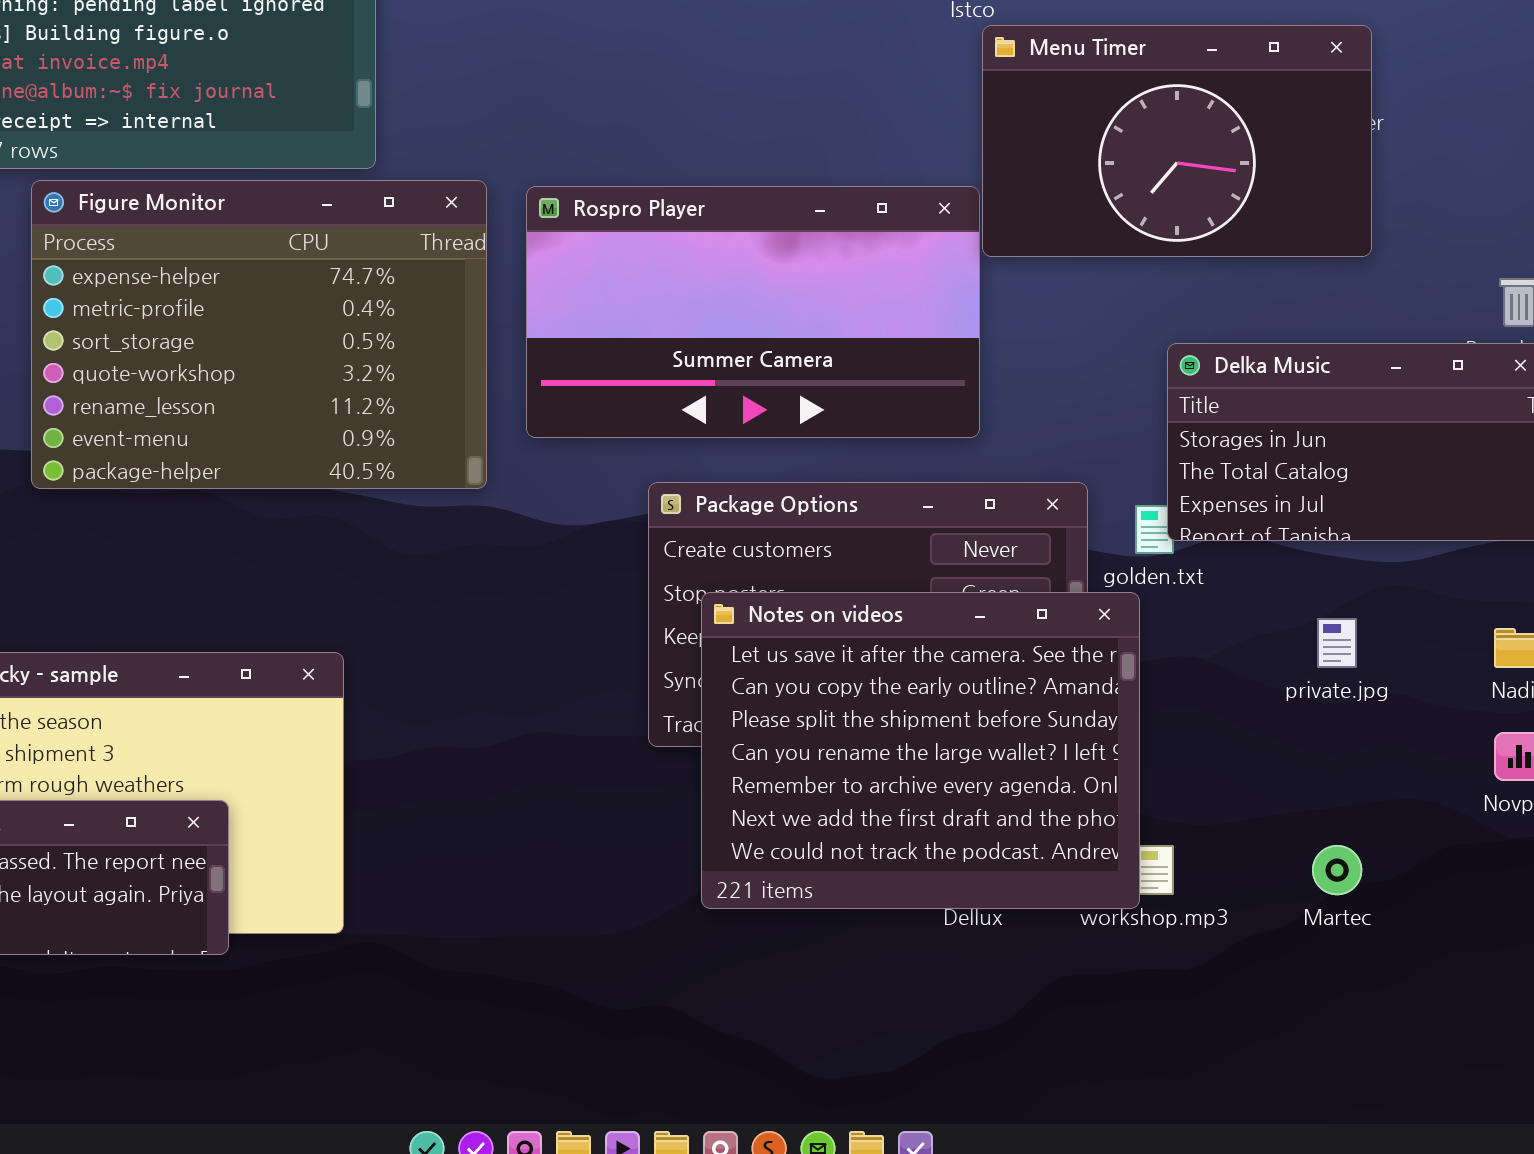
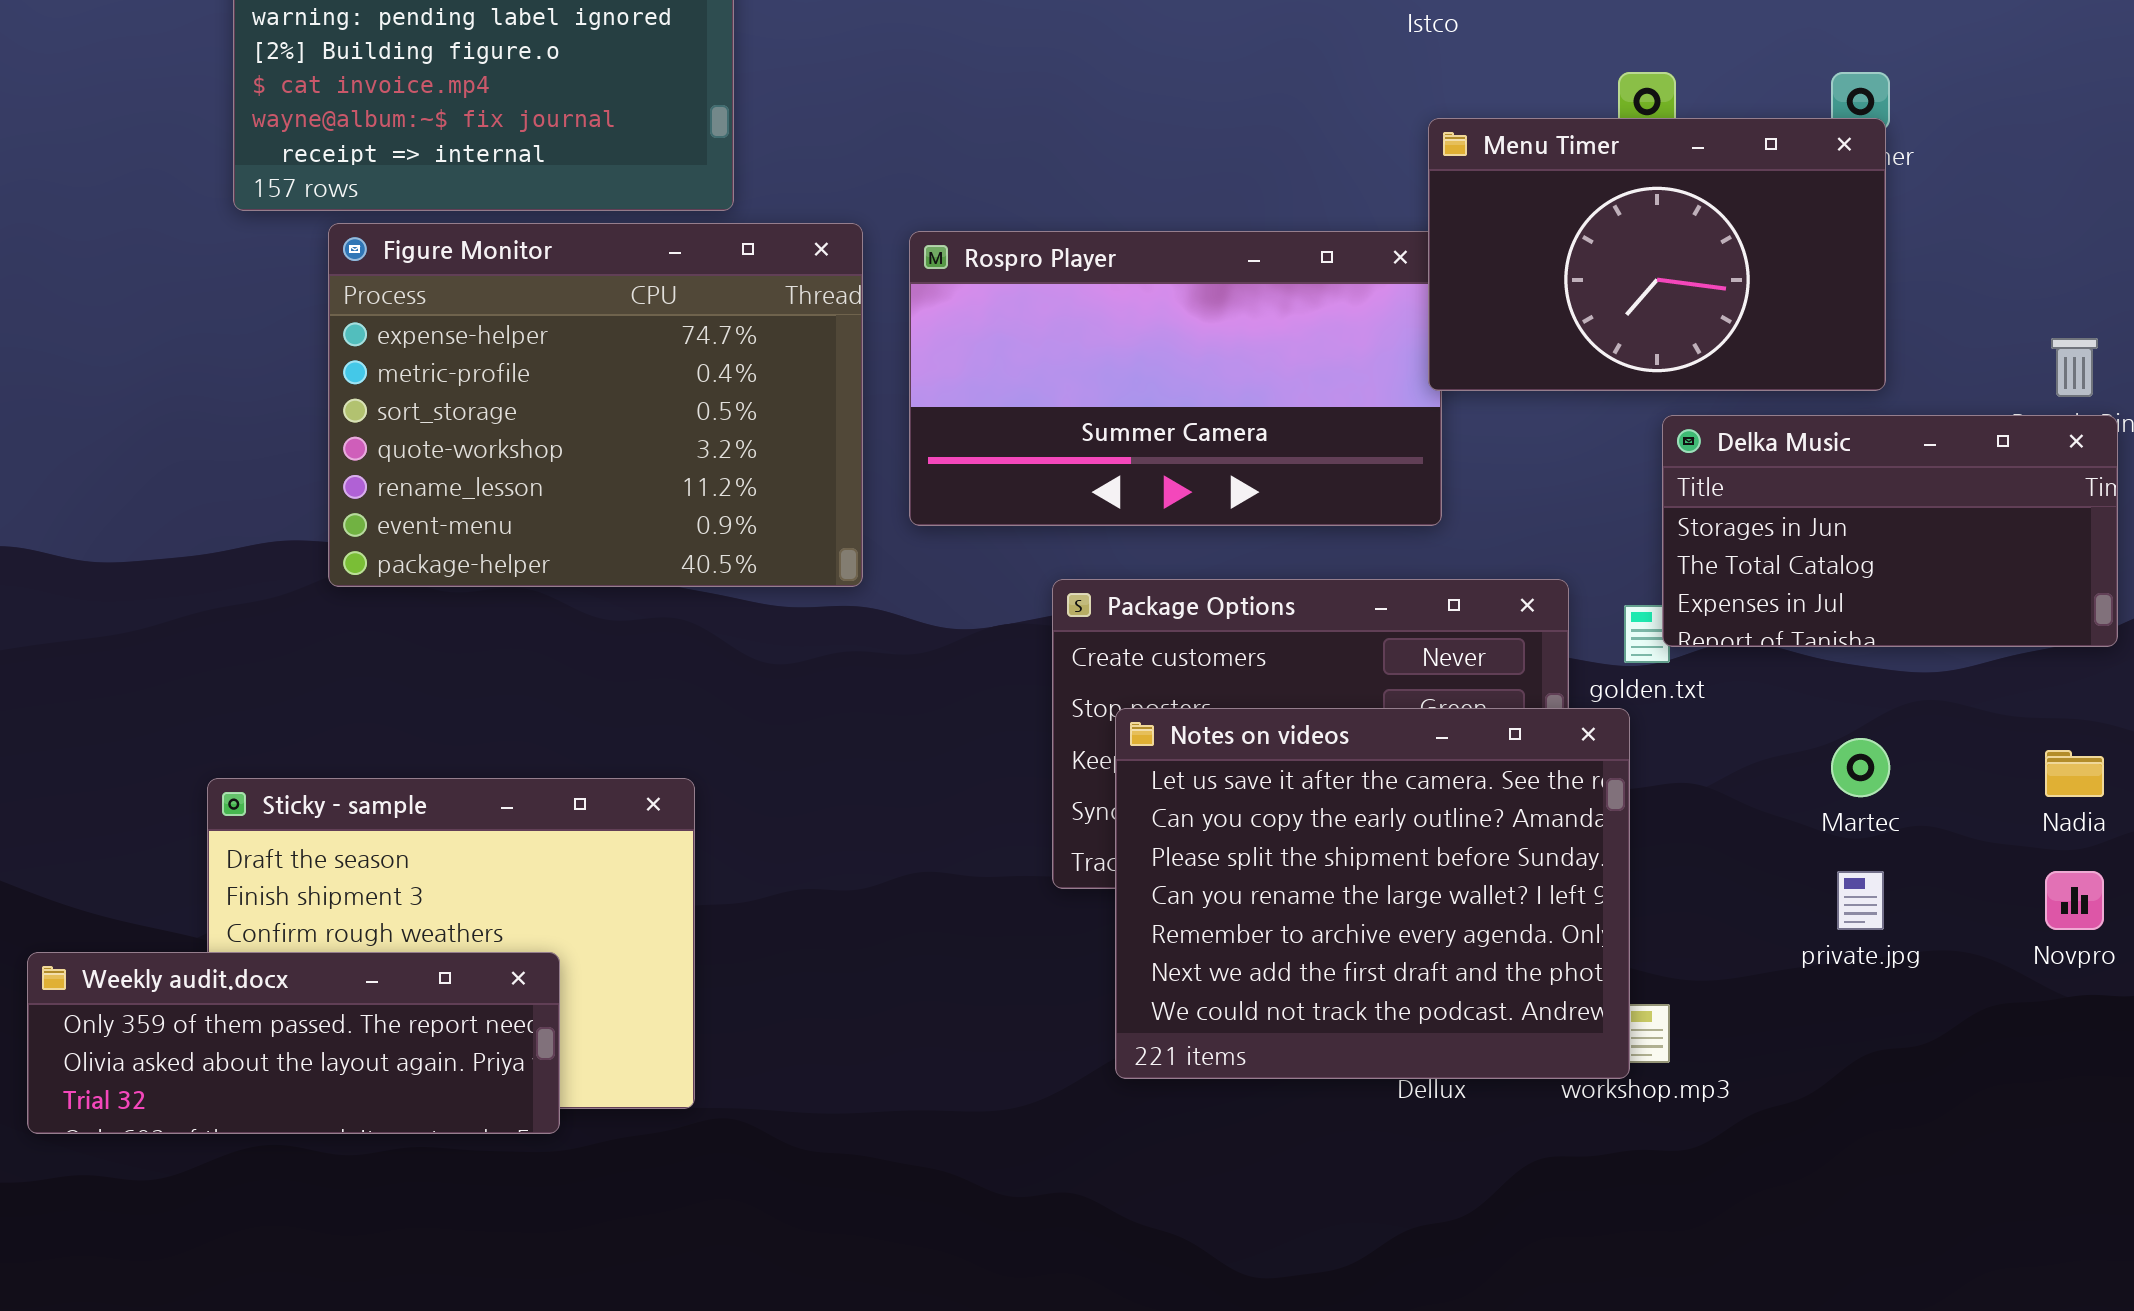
Menu Timer: [982,25,1372,257] -> [1428,118,1886,391], moved
private.jpg: [1317,618,1357,668] -> [1837,871,1884,930], moved
Martec: [1312,845,1362,895] -> [1831,738,1890,797], moved

